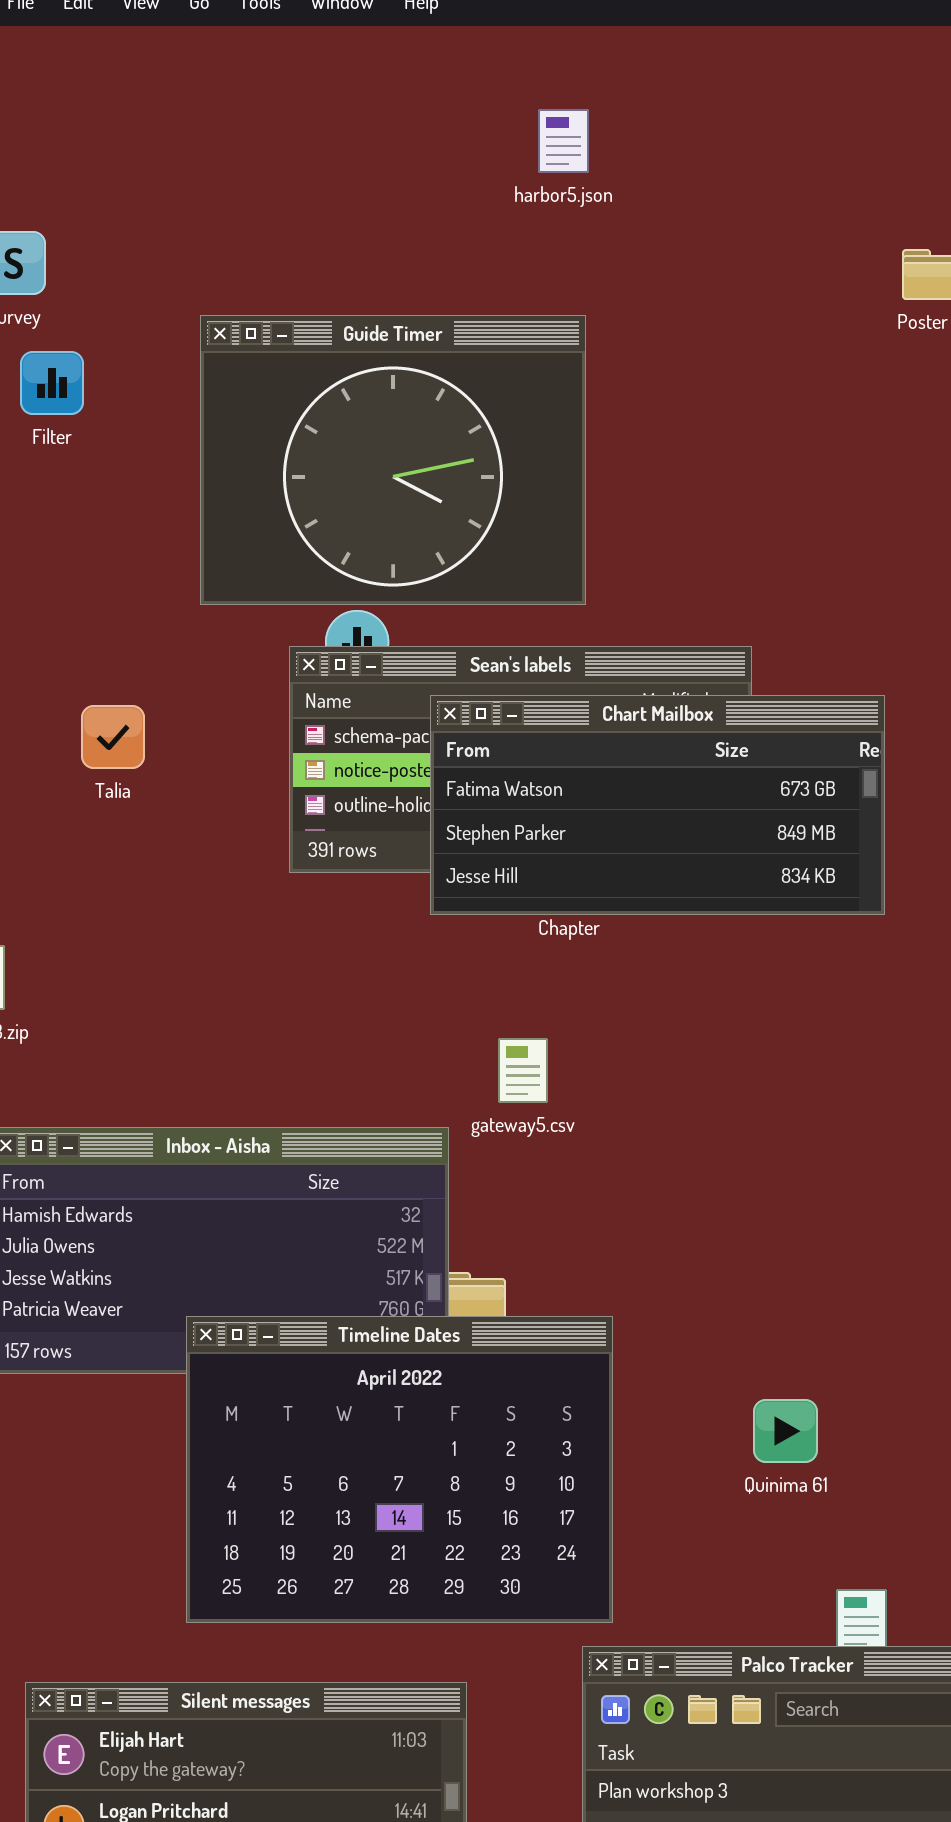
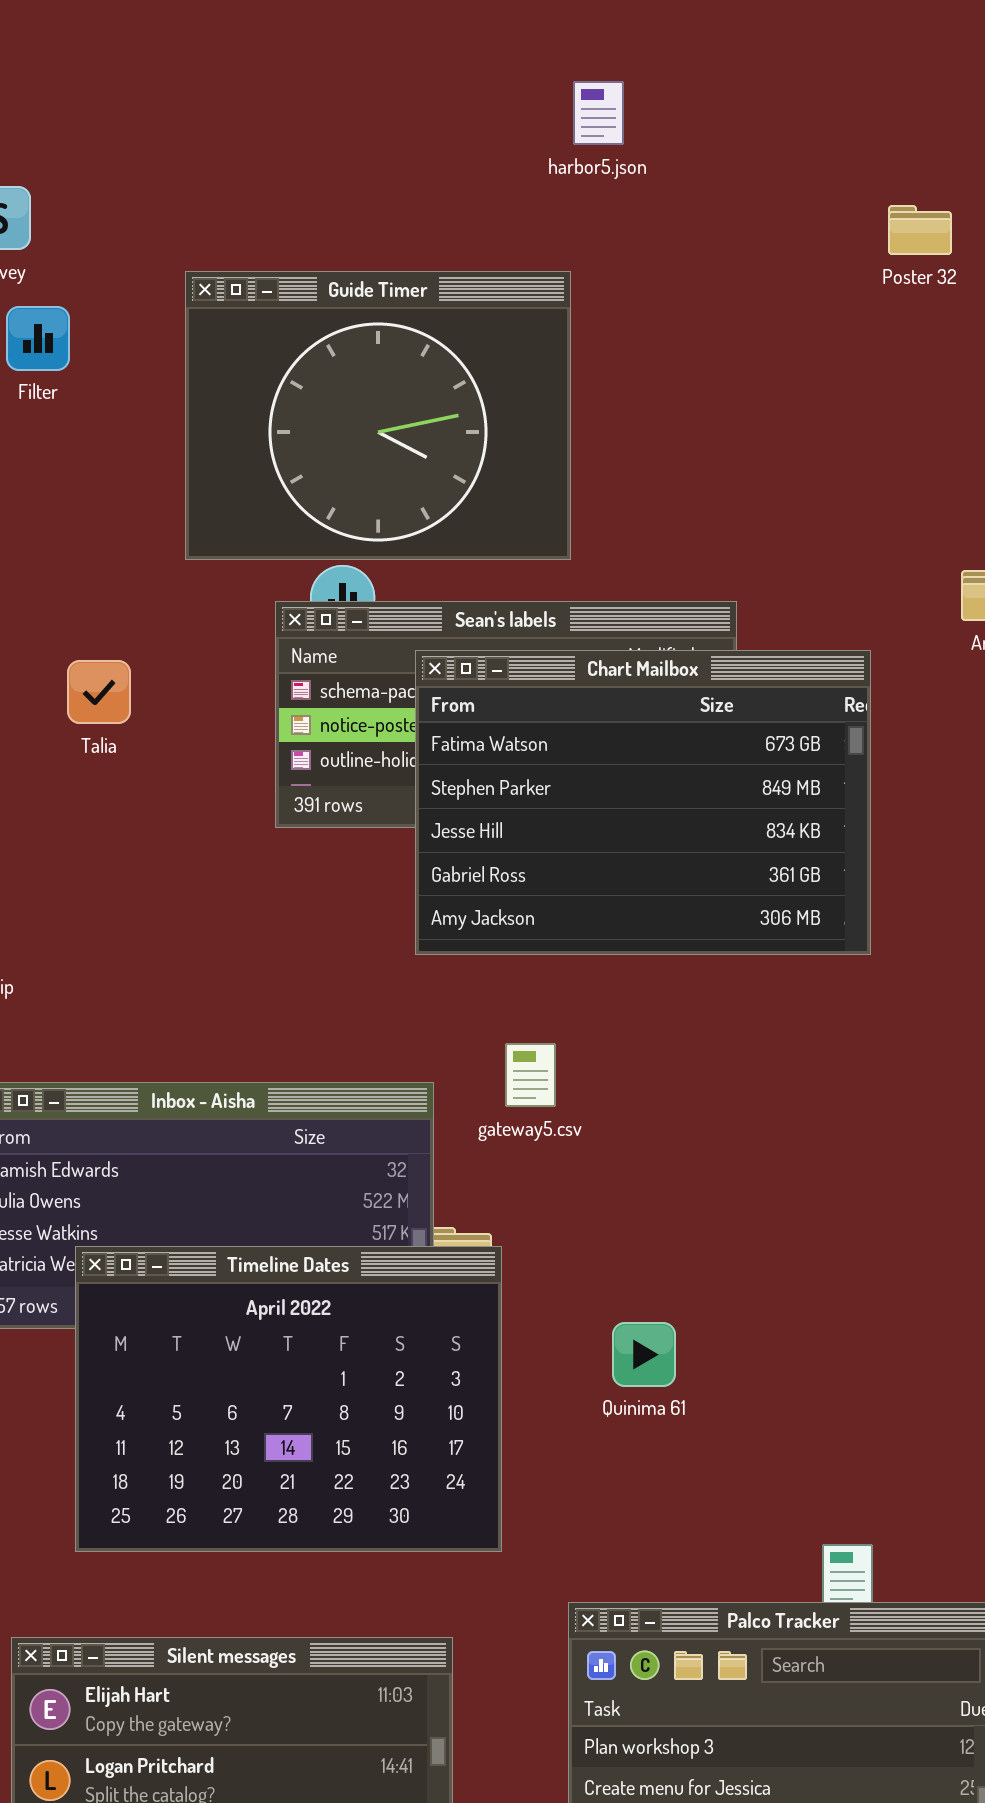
harbor5.json: [538,109,589,173] -> [573,81,624,145], moved
Chart Mailbox: [430,695,885,915] -> [415,650,871,955], resized
gateway5.csv: [498,1038,548,1103] -> [505,1043,556,1107], moved
Timeline Dates: [186,1316,613,1623] -> [75,1246,502,1552], moved
Quinima 61: [753,1399,818,1463] -> [612,1322,676,1387], moved

